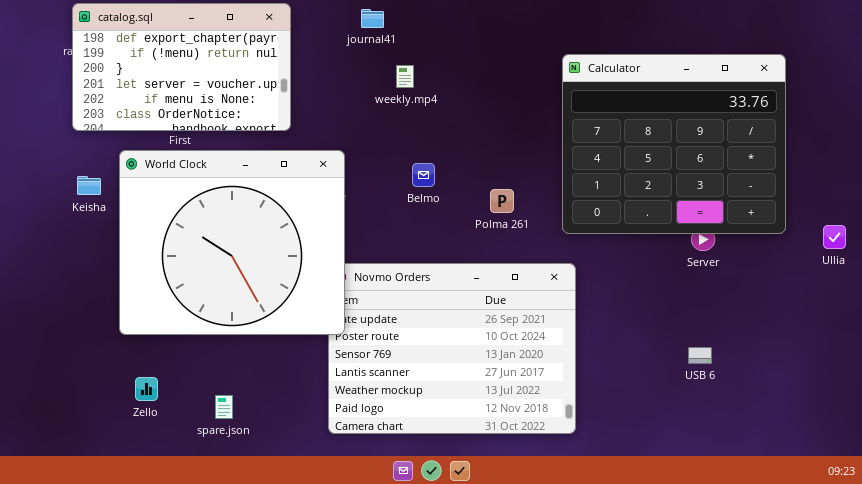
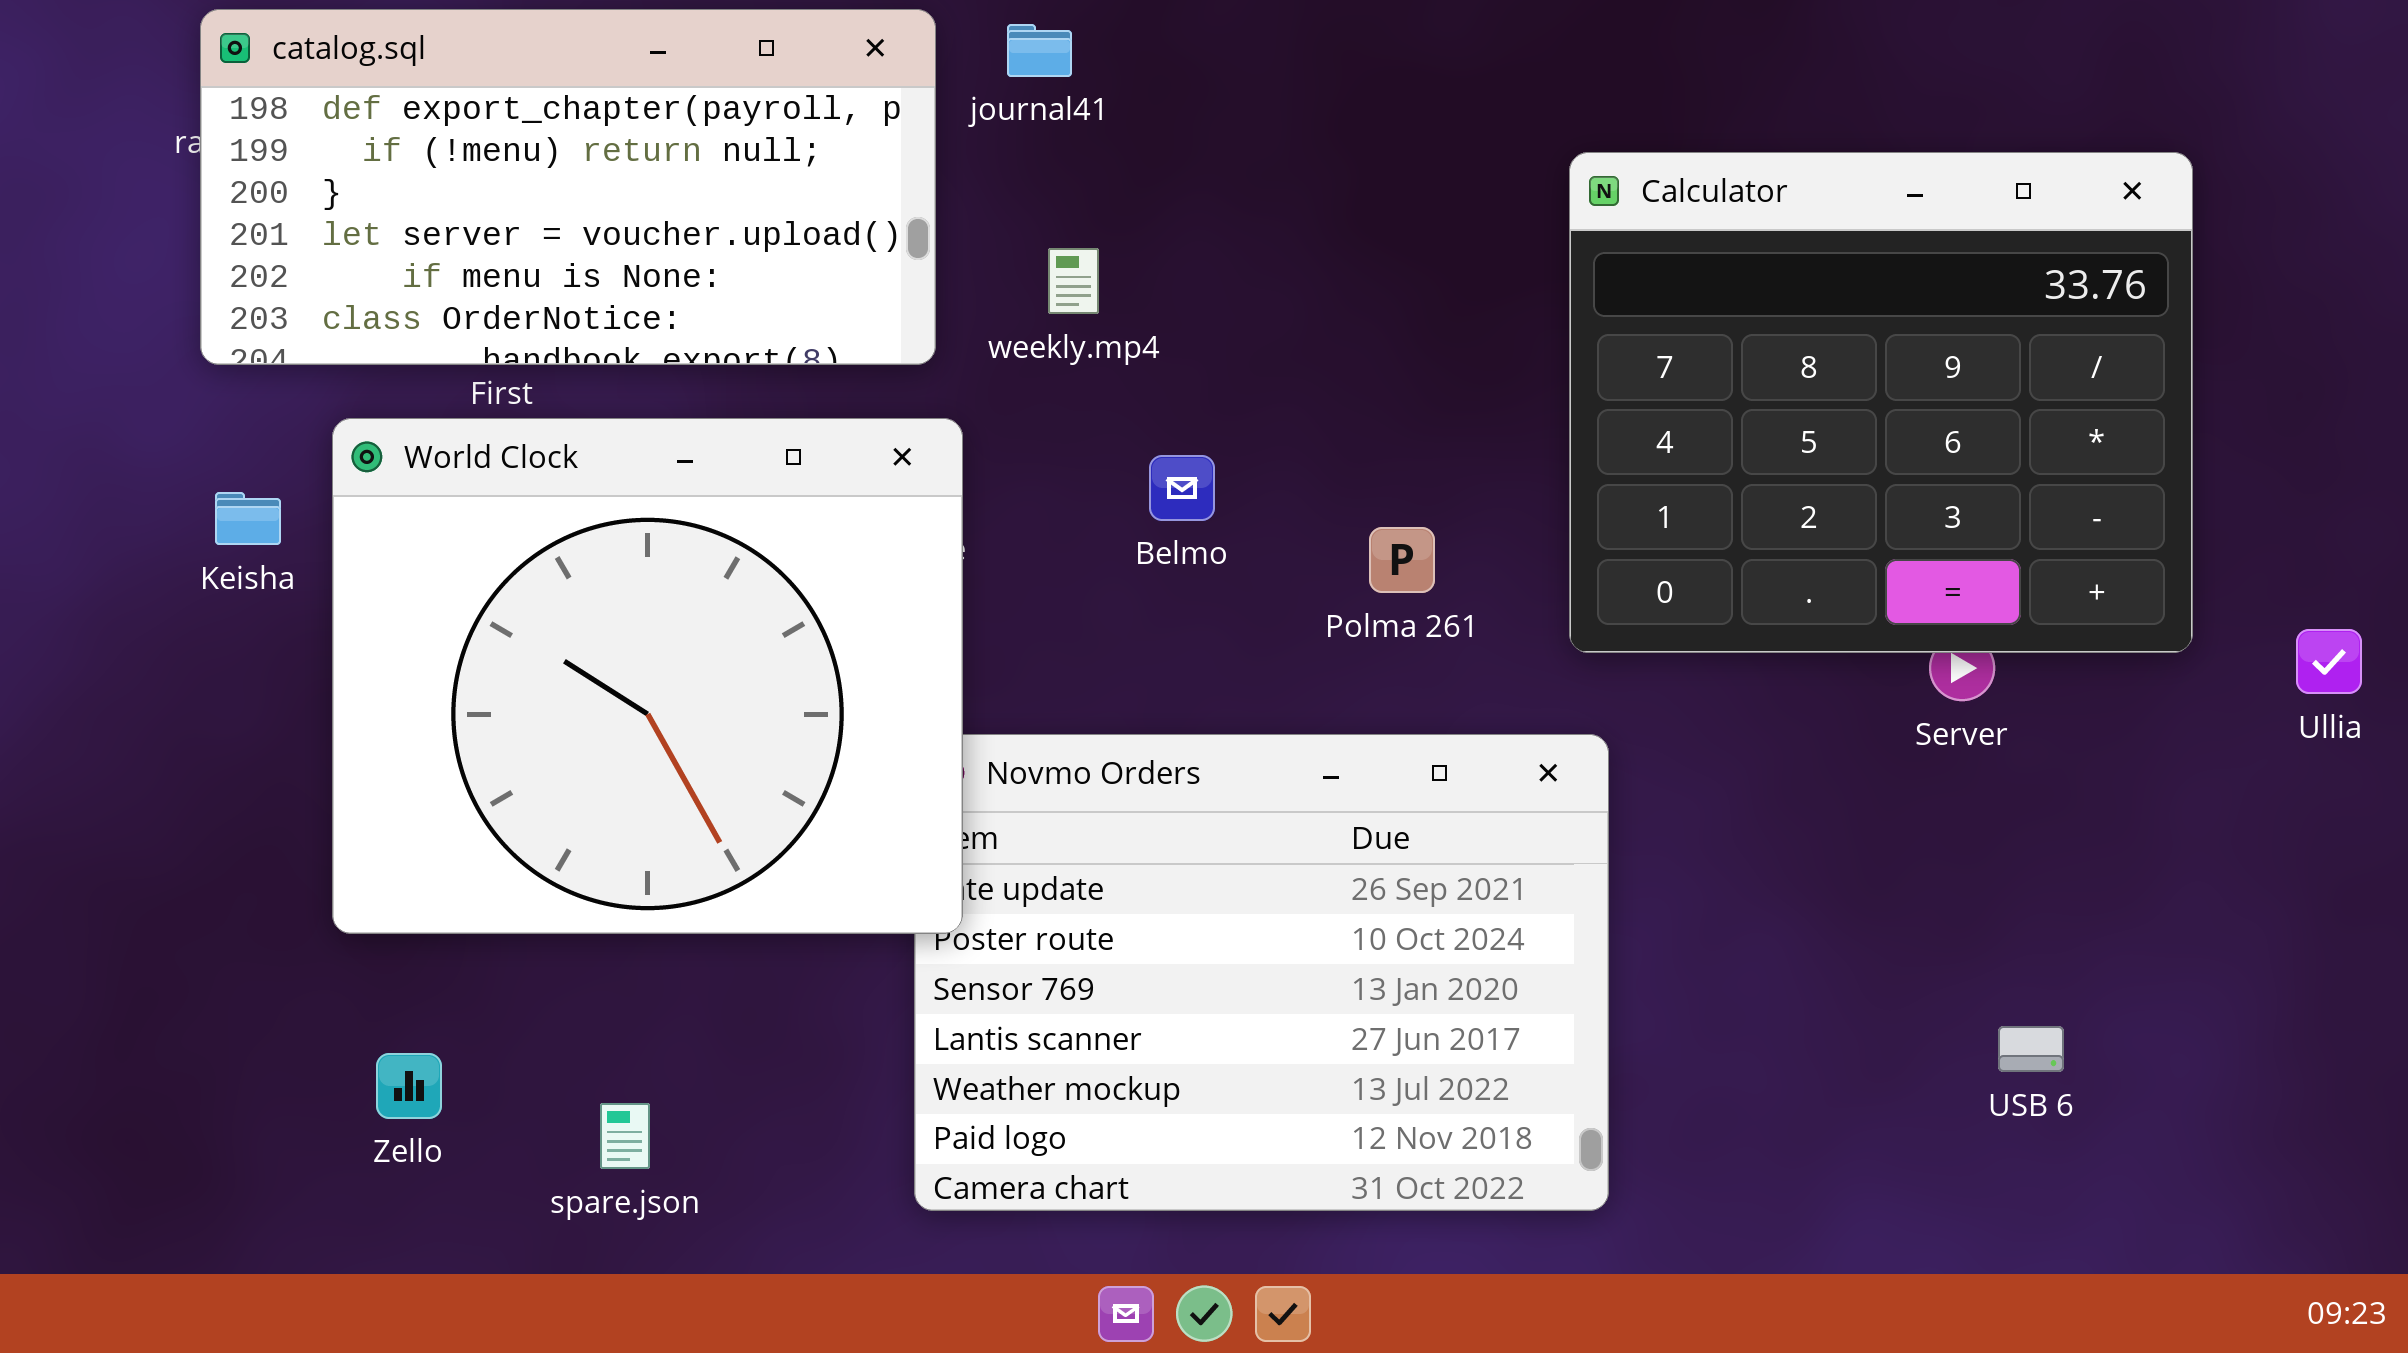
catalog.sql: [72,3,291,131] -> [200,9,936,365], resized
weekly.mp4: [396,65,414,88] -> [1048,248,1099,314], moved
USB 6: [688,347,712,364] -> [1998,1026,2064,1072], moved

